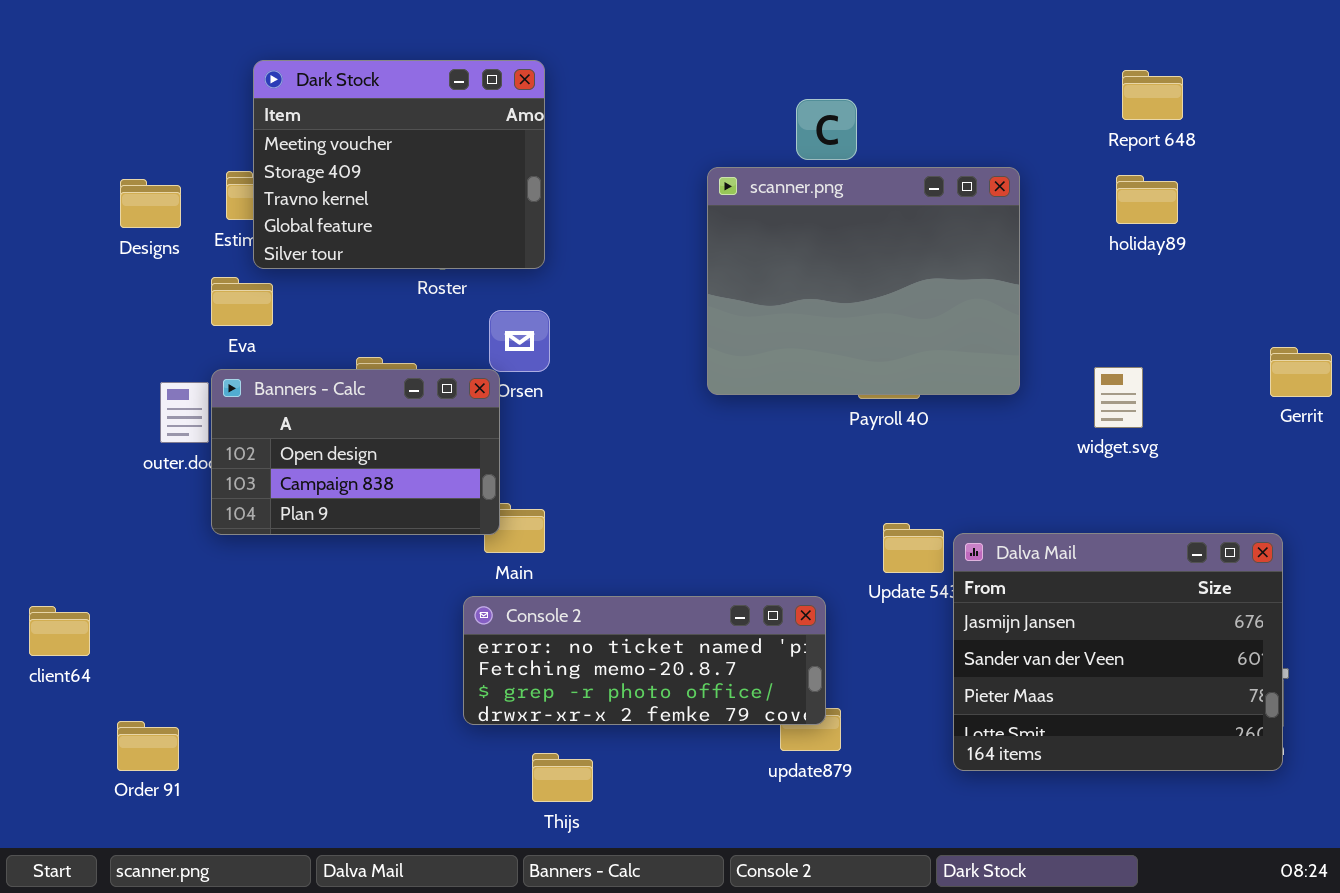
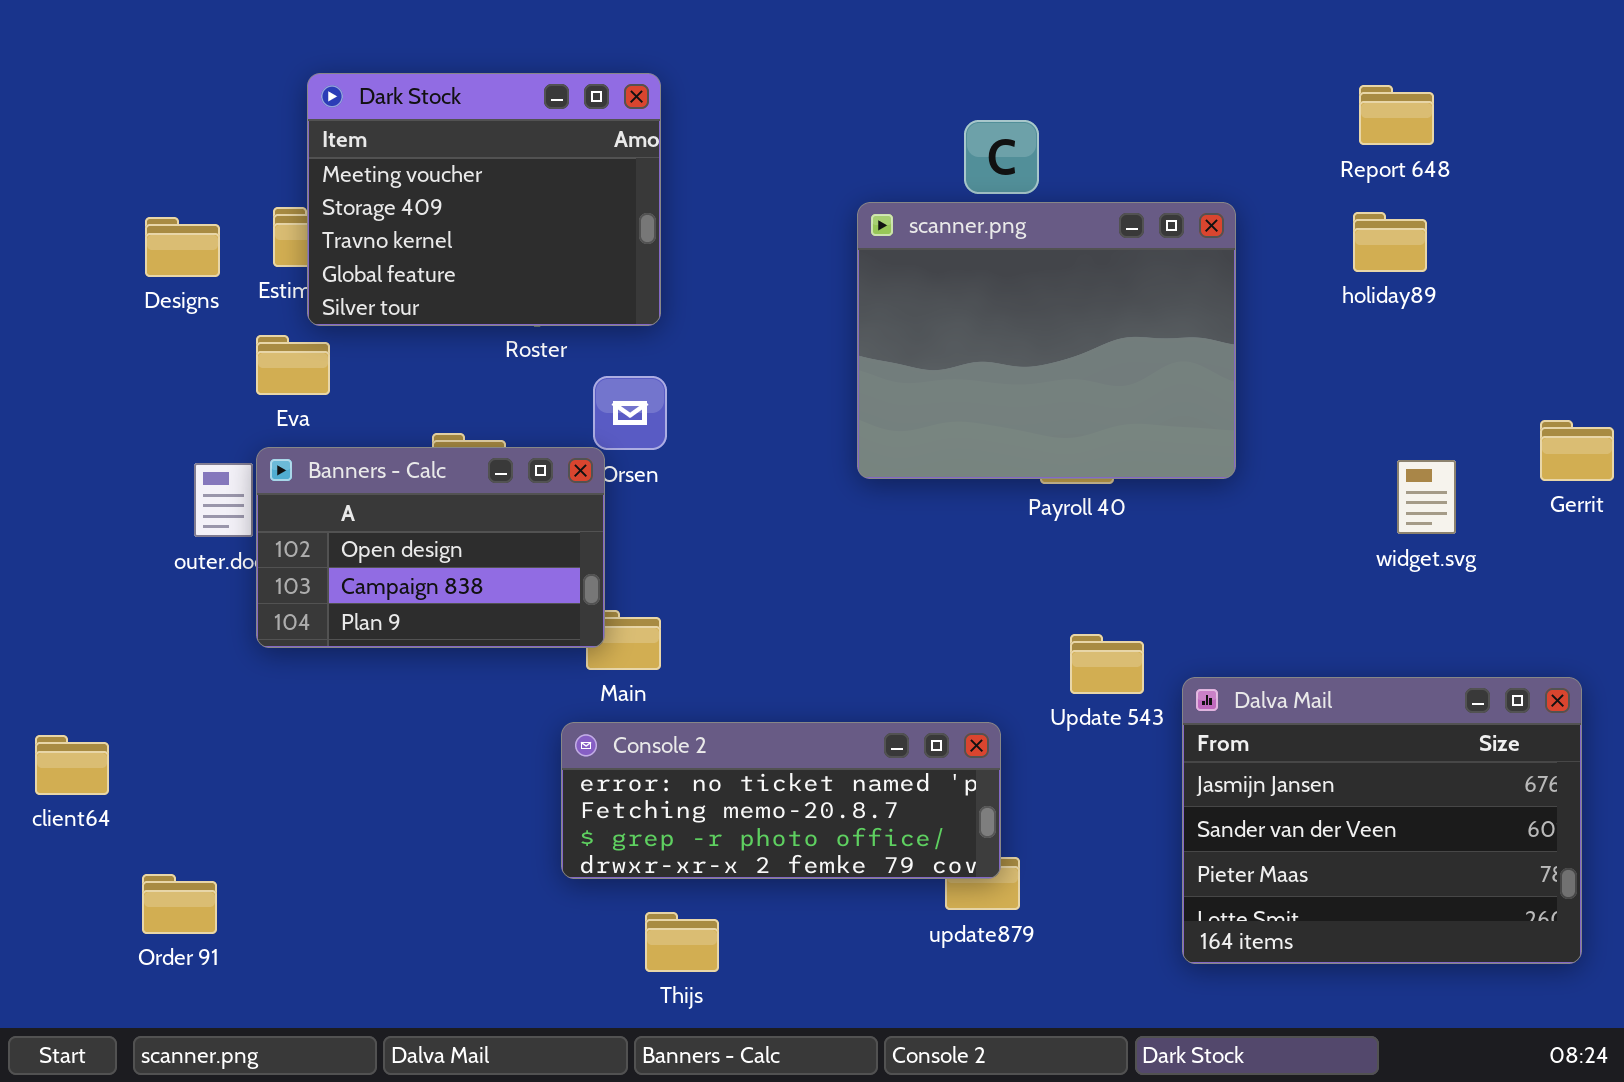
widget.svg: [1094,367,1143,428] -> [1397,460,1456,534], moved
Dalva Mail: [953,533,1283,771] -> [1182,677,1582,964], moved

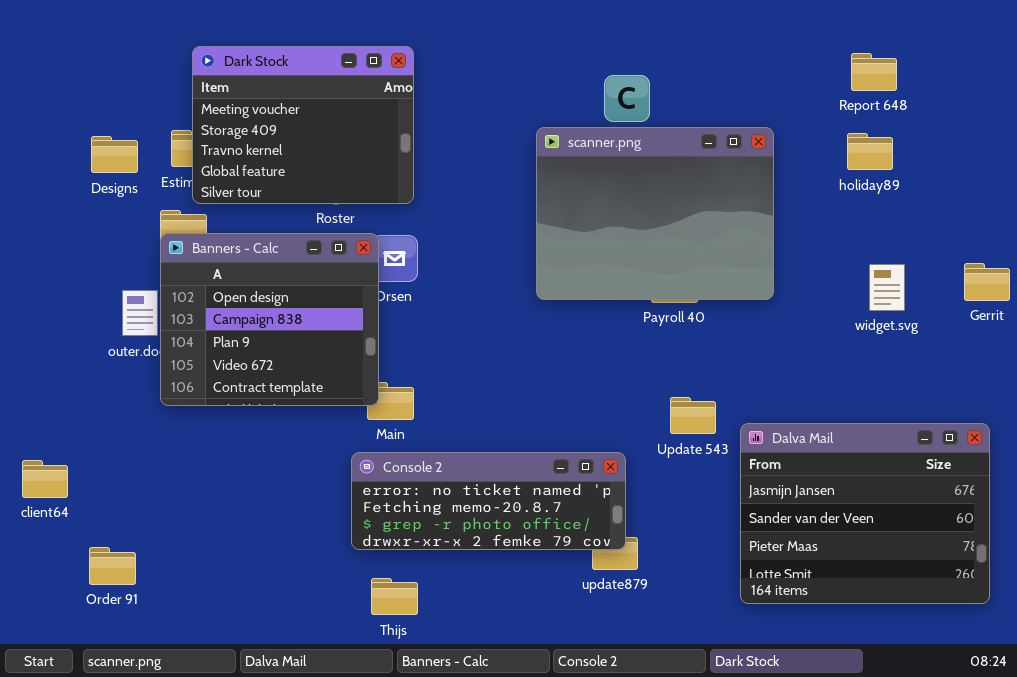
Banners - Calc: [256,447,605,648] -> [160,233,379,406], resized
widget.svg: [1397,460,1456,534] -> [869,264,905,311], moved
Thijs: [645,912,719,972] -> [371,578,418,615], moved

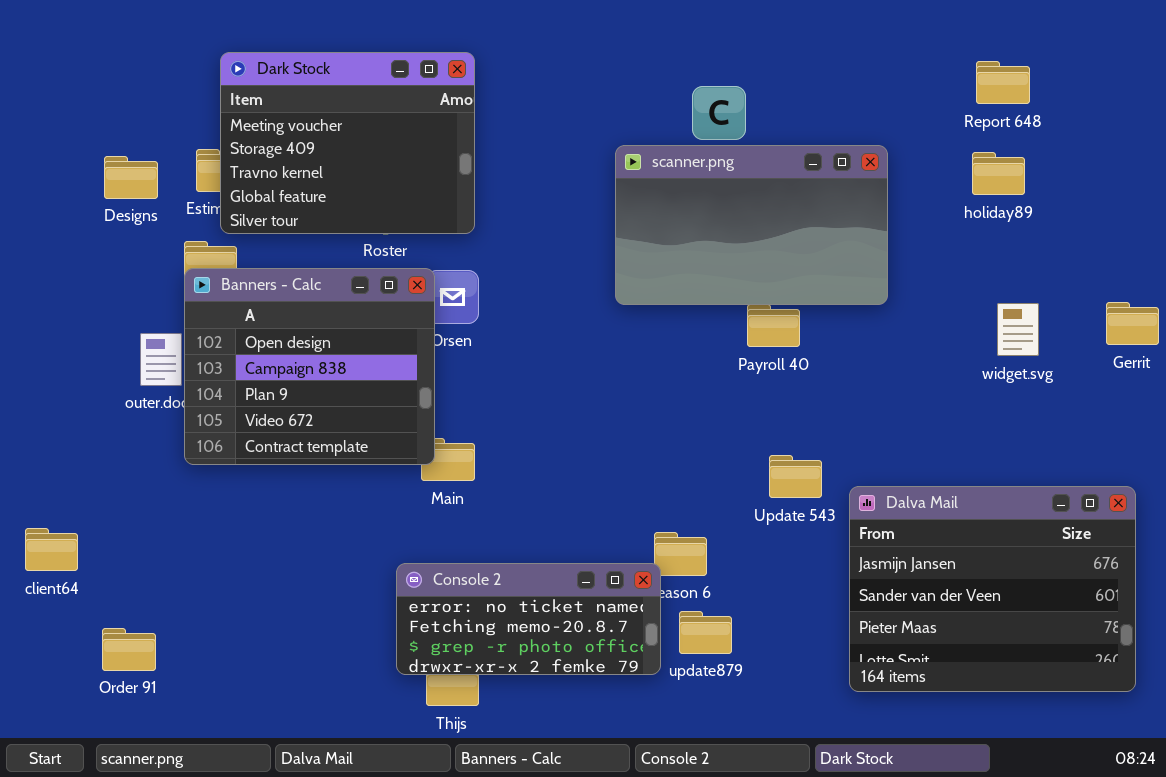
scanner.png: [536,127,774,300] -> [615,145,888,305], resized
Console 2: [351,452,626,550] -> [396,563,661,675], moved, resized

